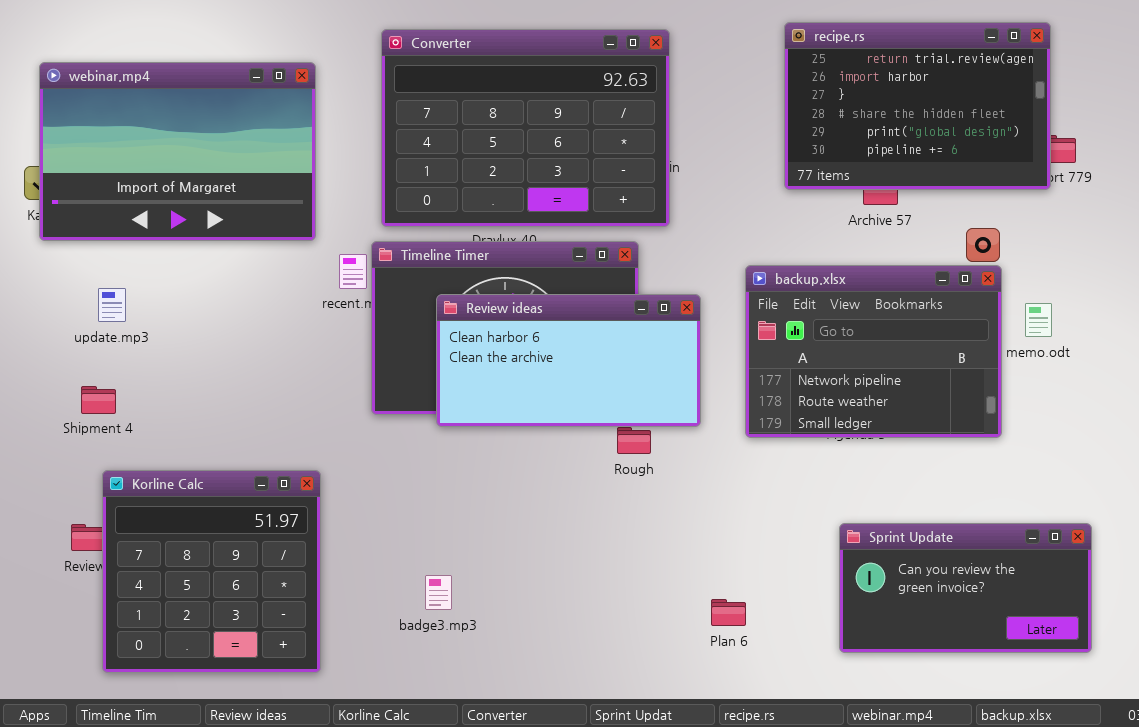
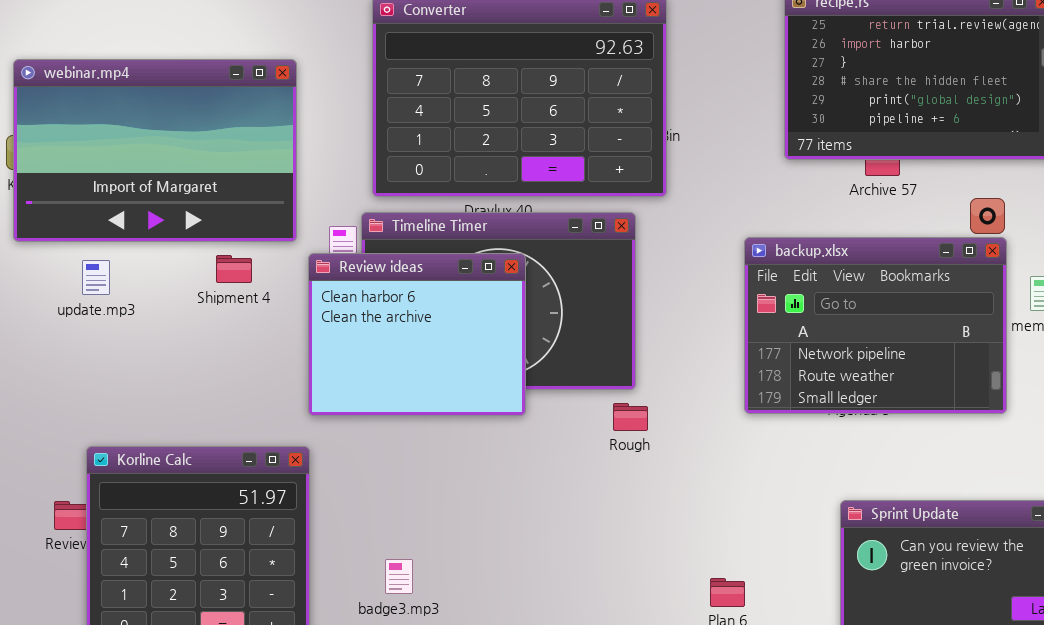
webinar.mp4: [39,62,316,241] -> [13,59,297,242], moved
Review ideas: [436,294,701,427] -> [308,253,526,416], moved, resized
Shipment 4: [81,386,116,414] -> [216,255,252,283], moved
badge3.mp3: [425,575,452,610] -> [385,559,413,594], moved

